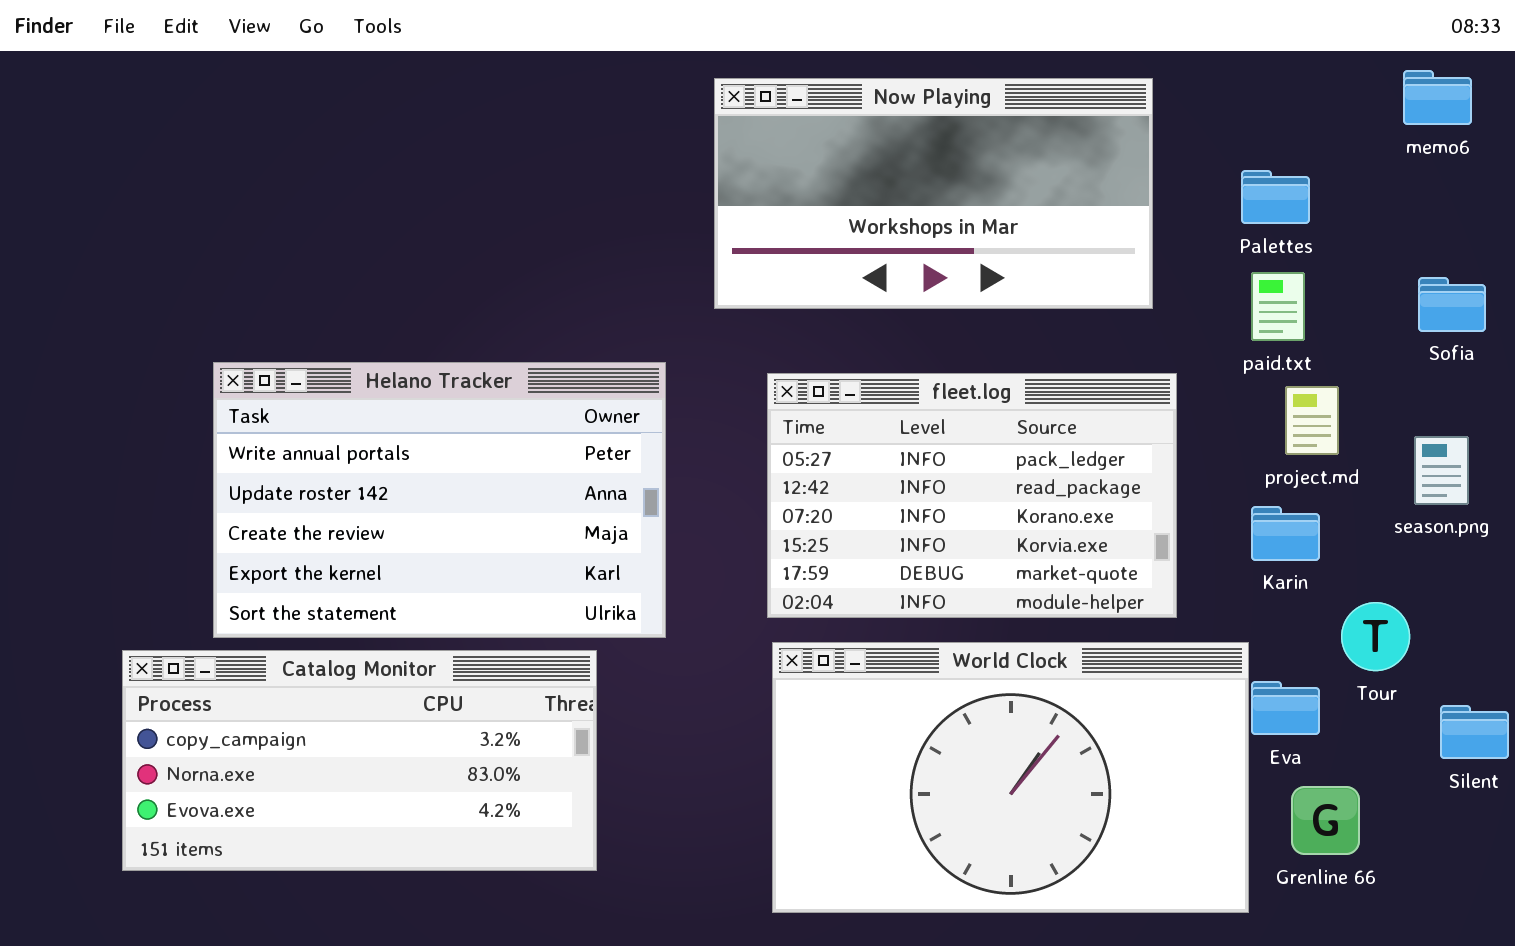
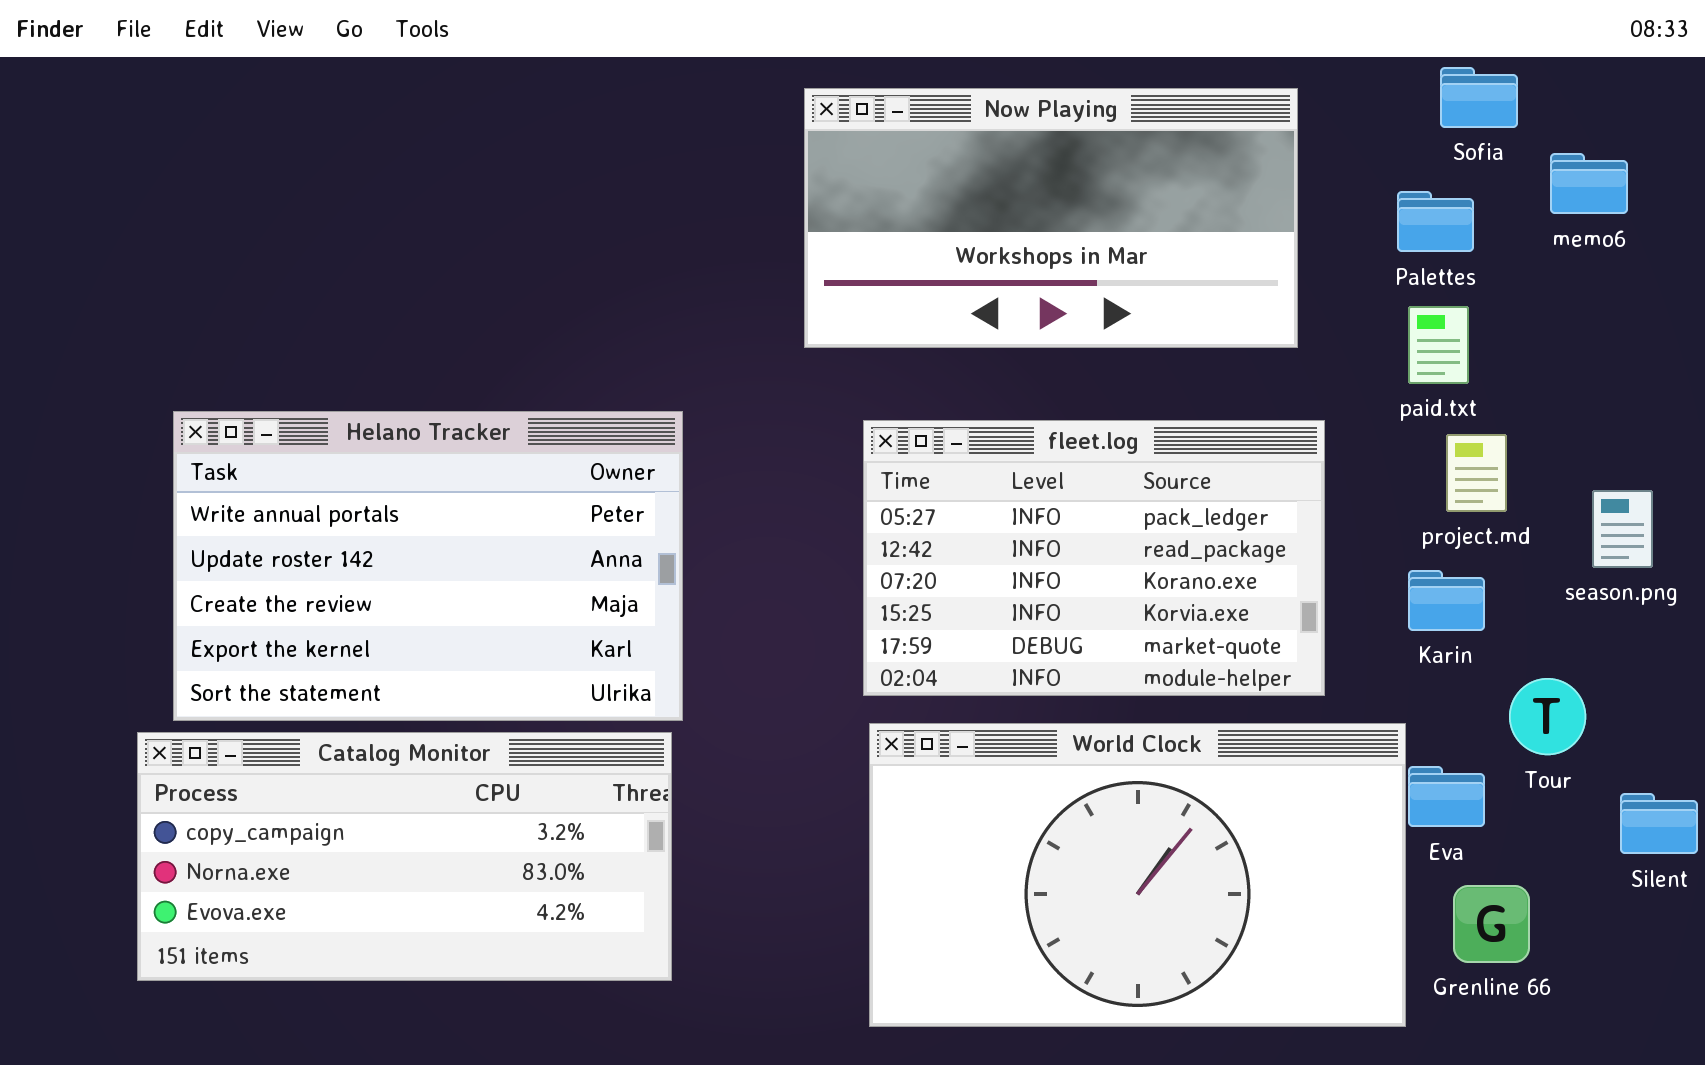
memo6: [1403,70,1472,125] -> [1550,153,1628,214], moved
Sofia: [1418,277,1486,332] -> [1440,67,1518,128], moved
Helano Tracker: [213,362,666,638] -> [173,411,683,721], moved

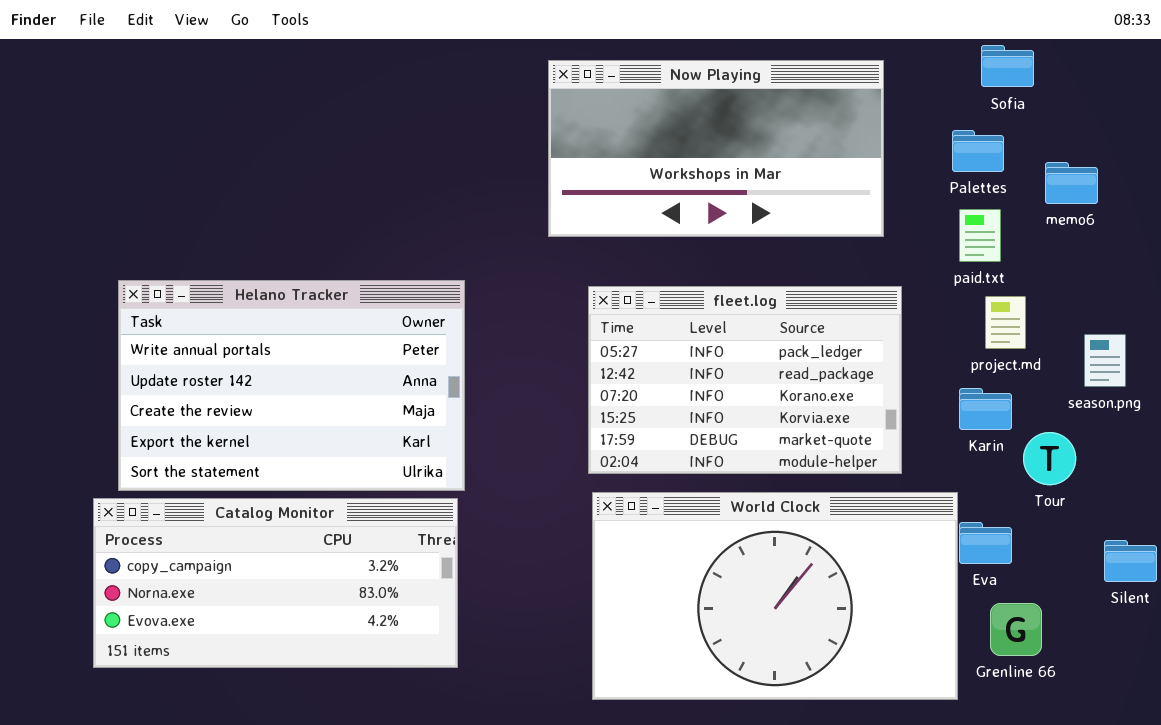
memo6: [1550,153,1628,214] -> [1045,162,1098,204], moved
Tour: [1509,678,1586,755] -> [1023,432,1076,485], moved

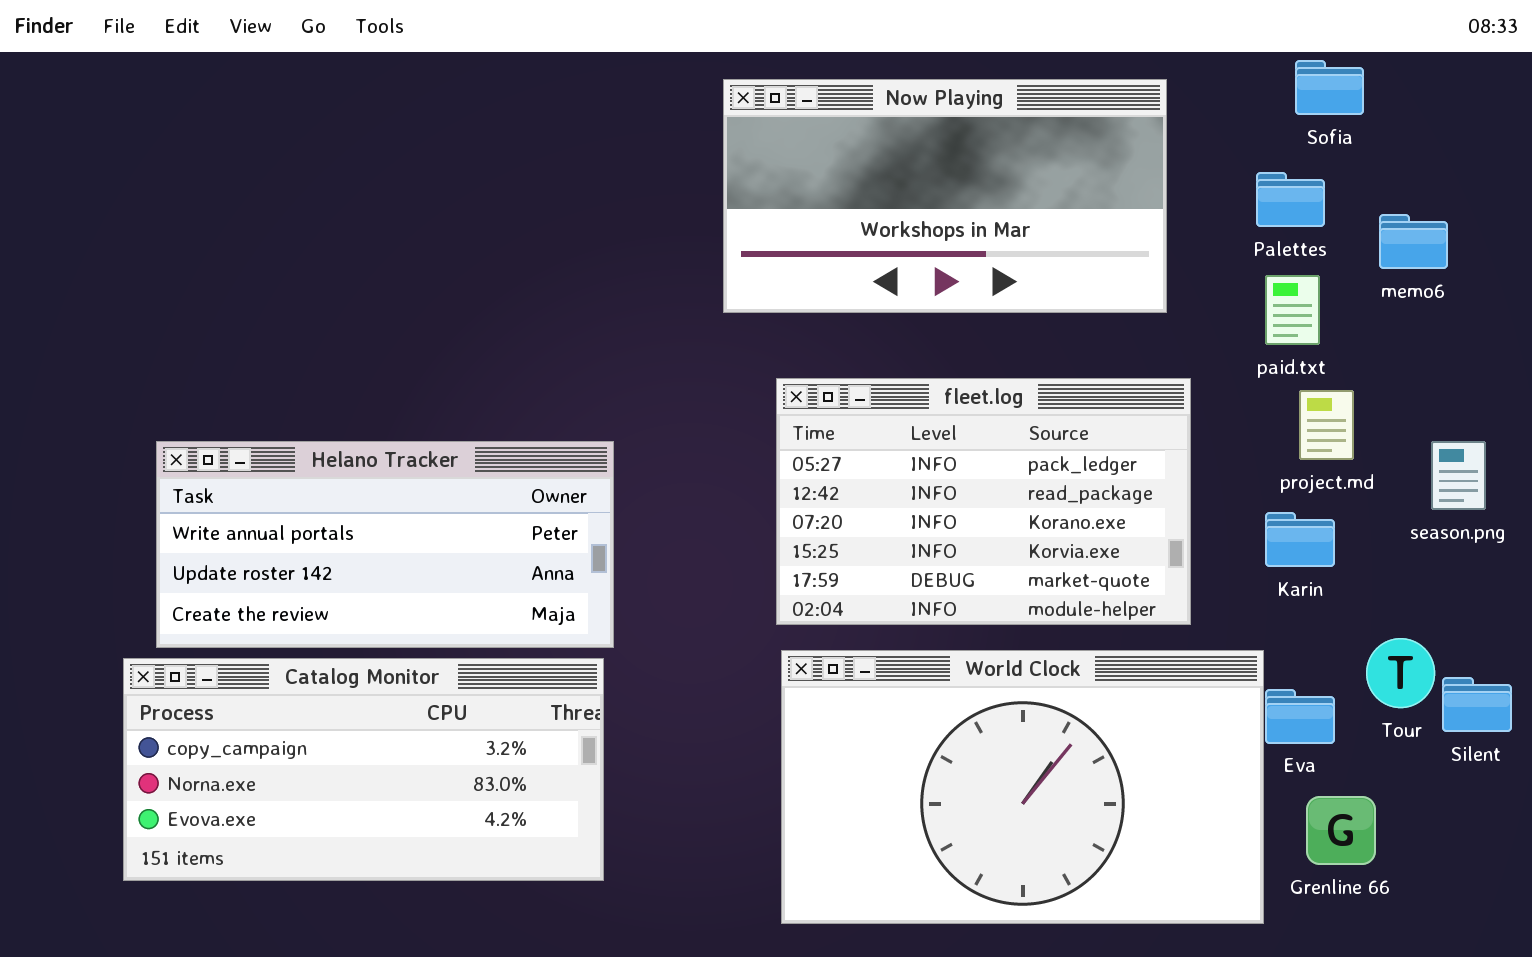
Helano Tracker: [118,280,465,491] -> [156,441,614,648], resized
Tour: [1023,432,1076,485] -> [1366,638,1435,708], moved
Silent: [1104,540,1157,582] -> [1442,677,1512,732], moved

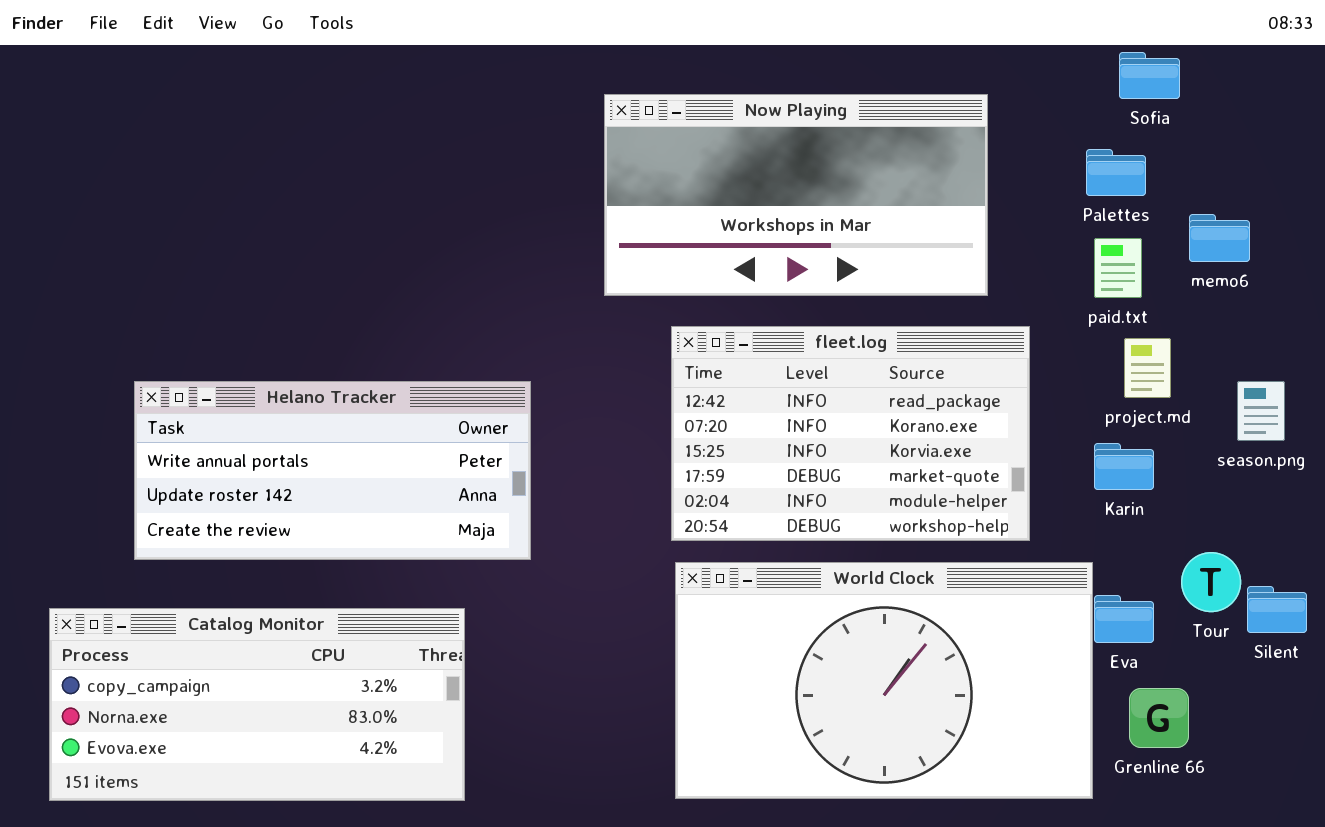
Now Playing: [723,79,1167,313] -> [604,94,988,296], moved
memo6: [1379,214,1448,269] -> [1189,214,1250,262], moved
fleet.log: [776,378,1191,625] -> [671,326,1030,541], scrolled down 1 row
Catalog Monitor: [123,658,604,881] -> [49,608,465,801], moved

